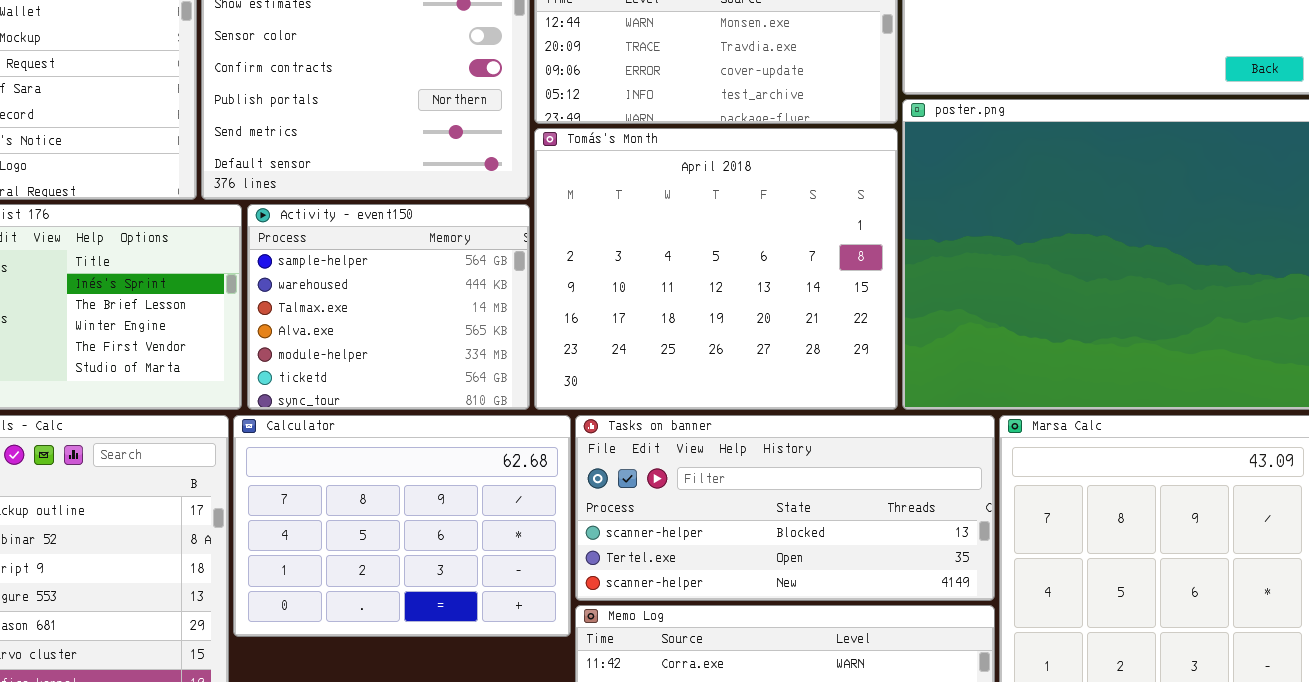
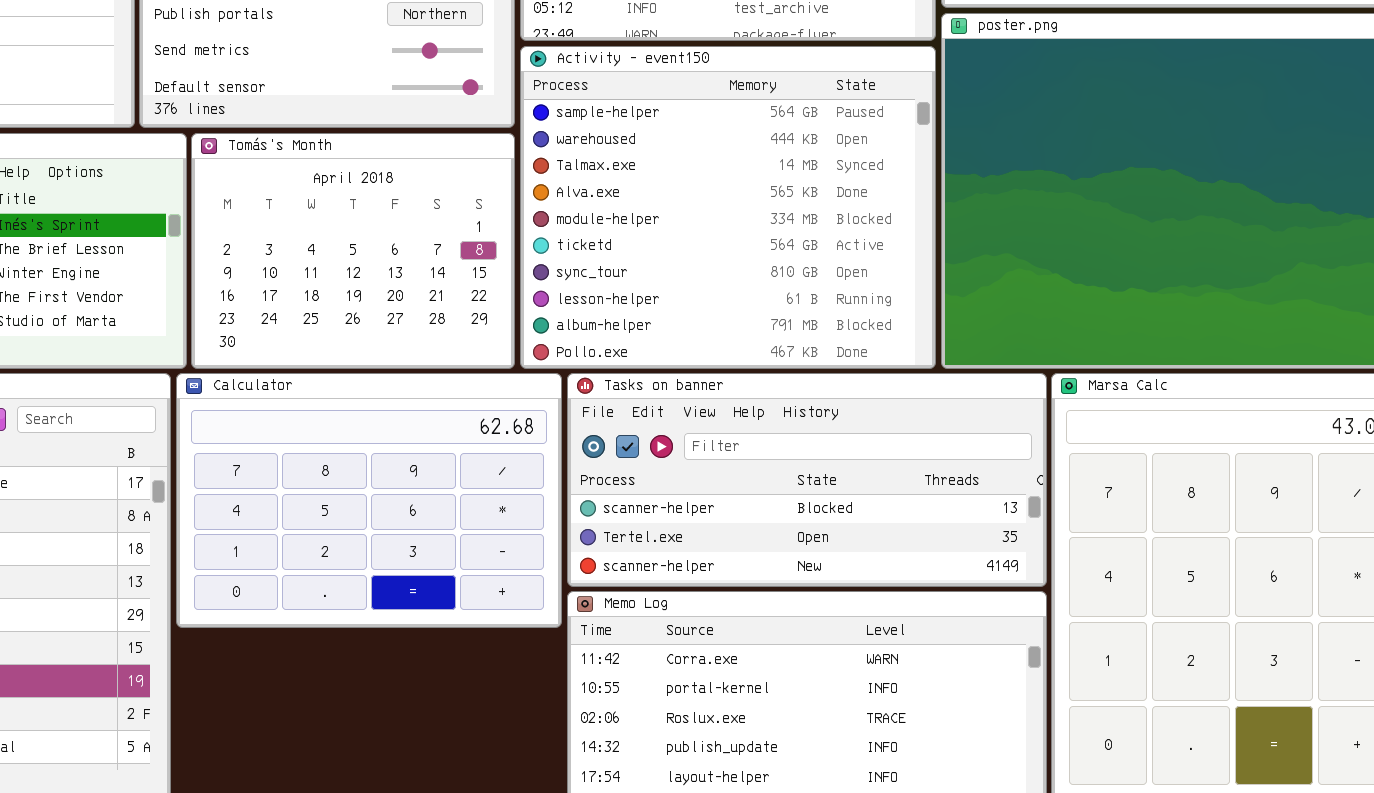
Tomás's Month: [534,128,898,410] -> [191,133,515,369], moved, resized
Activity - event150: [247,204,530,410] -> [520,46,936,369], moved, resized

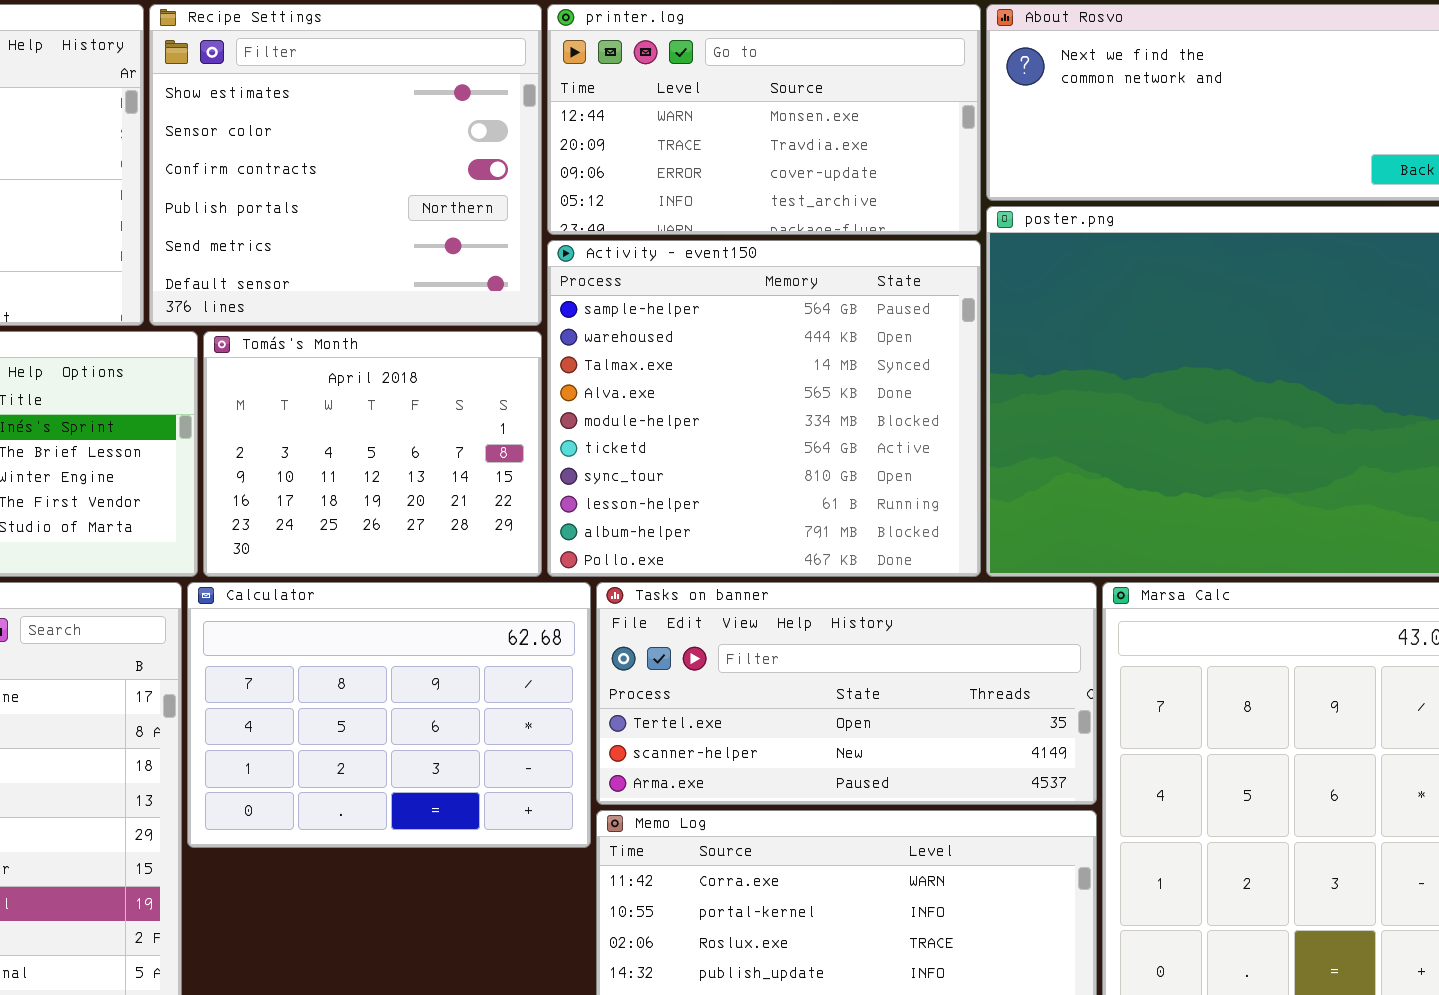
Tasks on banner: [567,373,1047,587] -> [596,582,1097,805], scrolled down 1 row

